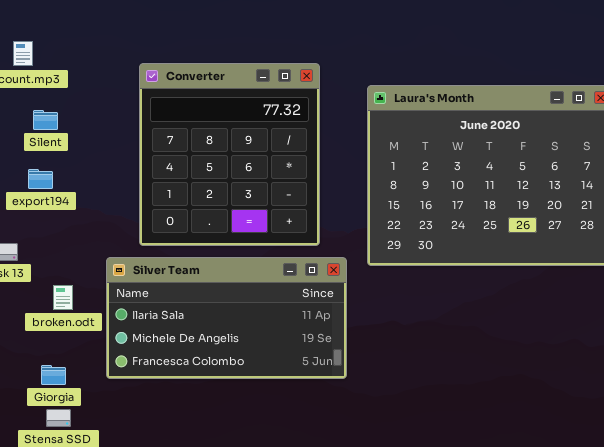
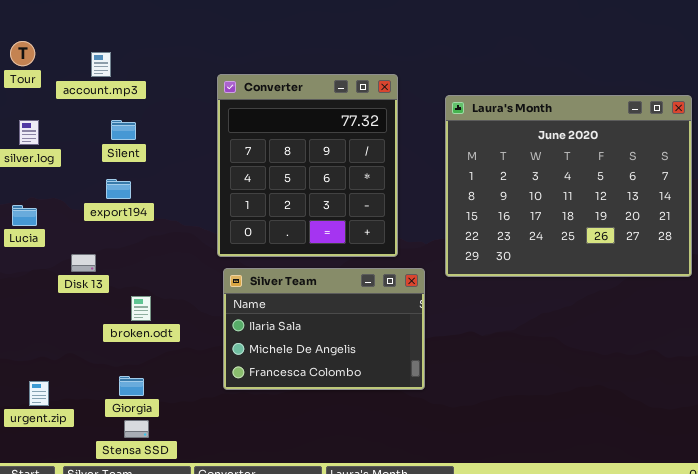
Silver Team: [106,257,347,379] -> [223,268,425,390], resized

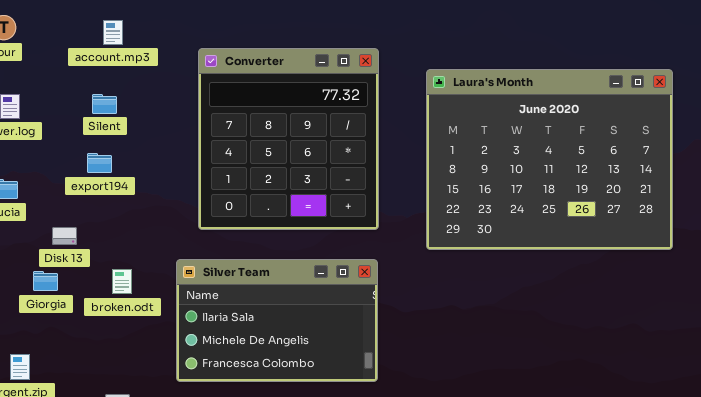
account.mp3: [91,52,111,77] -> [103,20,123,45], moved
Silver Team: [223,268,425,390] -> [176,259,378,382], moved
Giorgia: [119,376,144,396] -> [33,271,58,291], moved

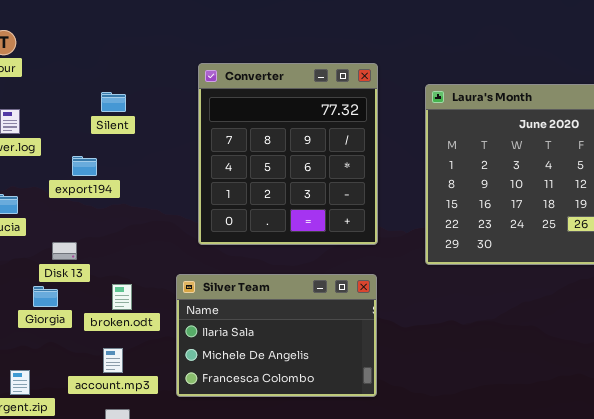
account.mp3: [103,20,123,45] -> [103,348,123,373], moved
Silent: [92,94,117,114] -> [101,92,126,112], moved
export194: [87,153,112,173] -> [72,156,97,176], moved

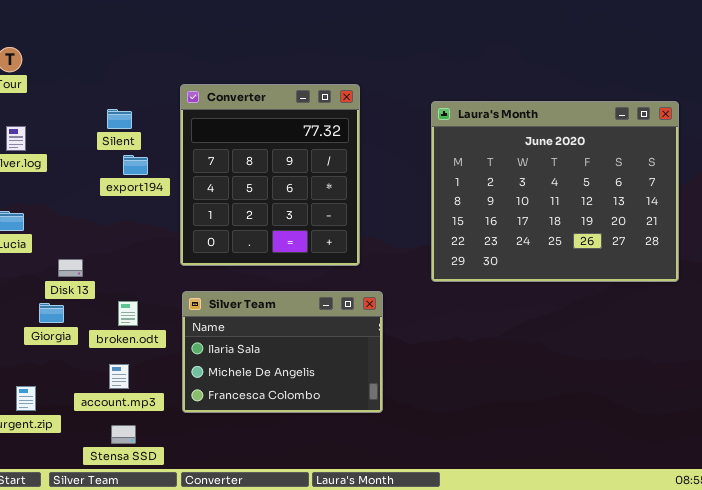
Converter: [198,63,378,245] -> [180,84,360,266], moved
export194: [72,156,97,176] -> [123,155,148,175], moved

